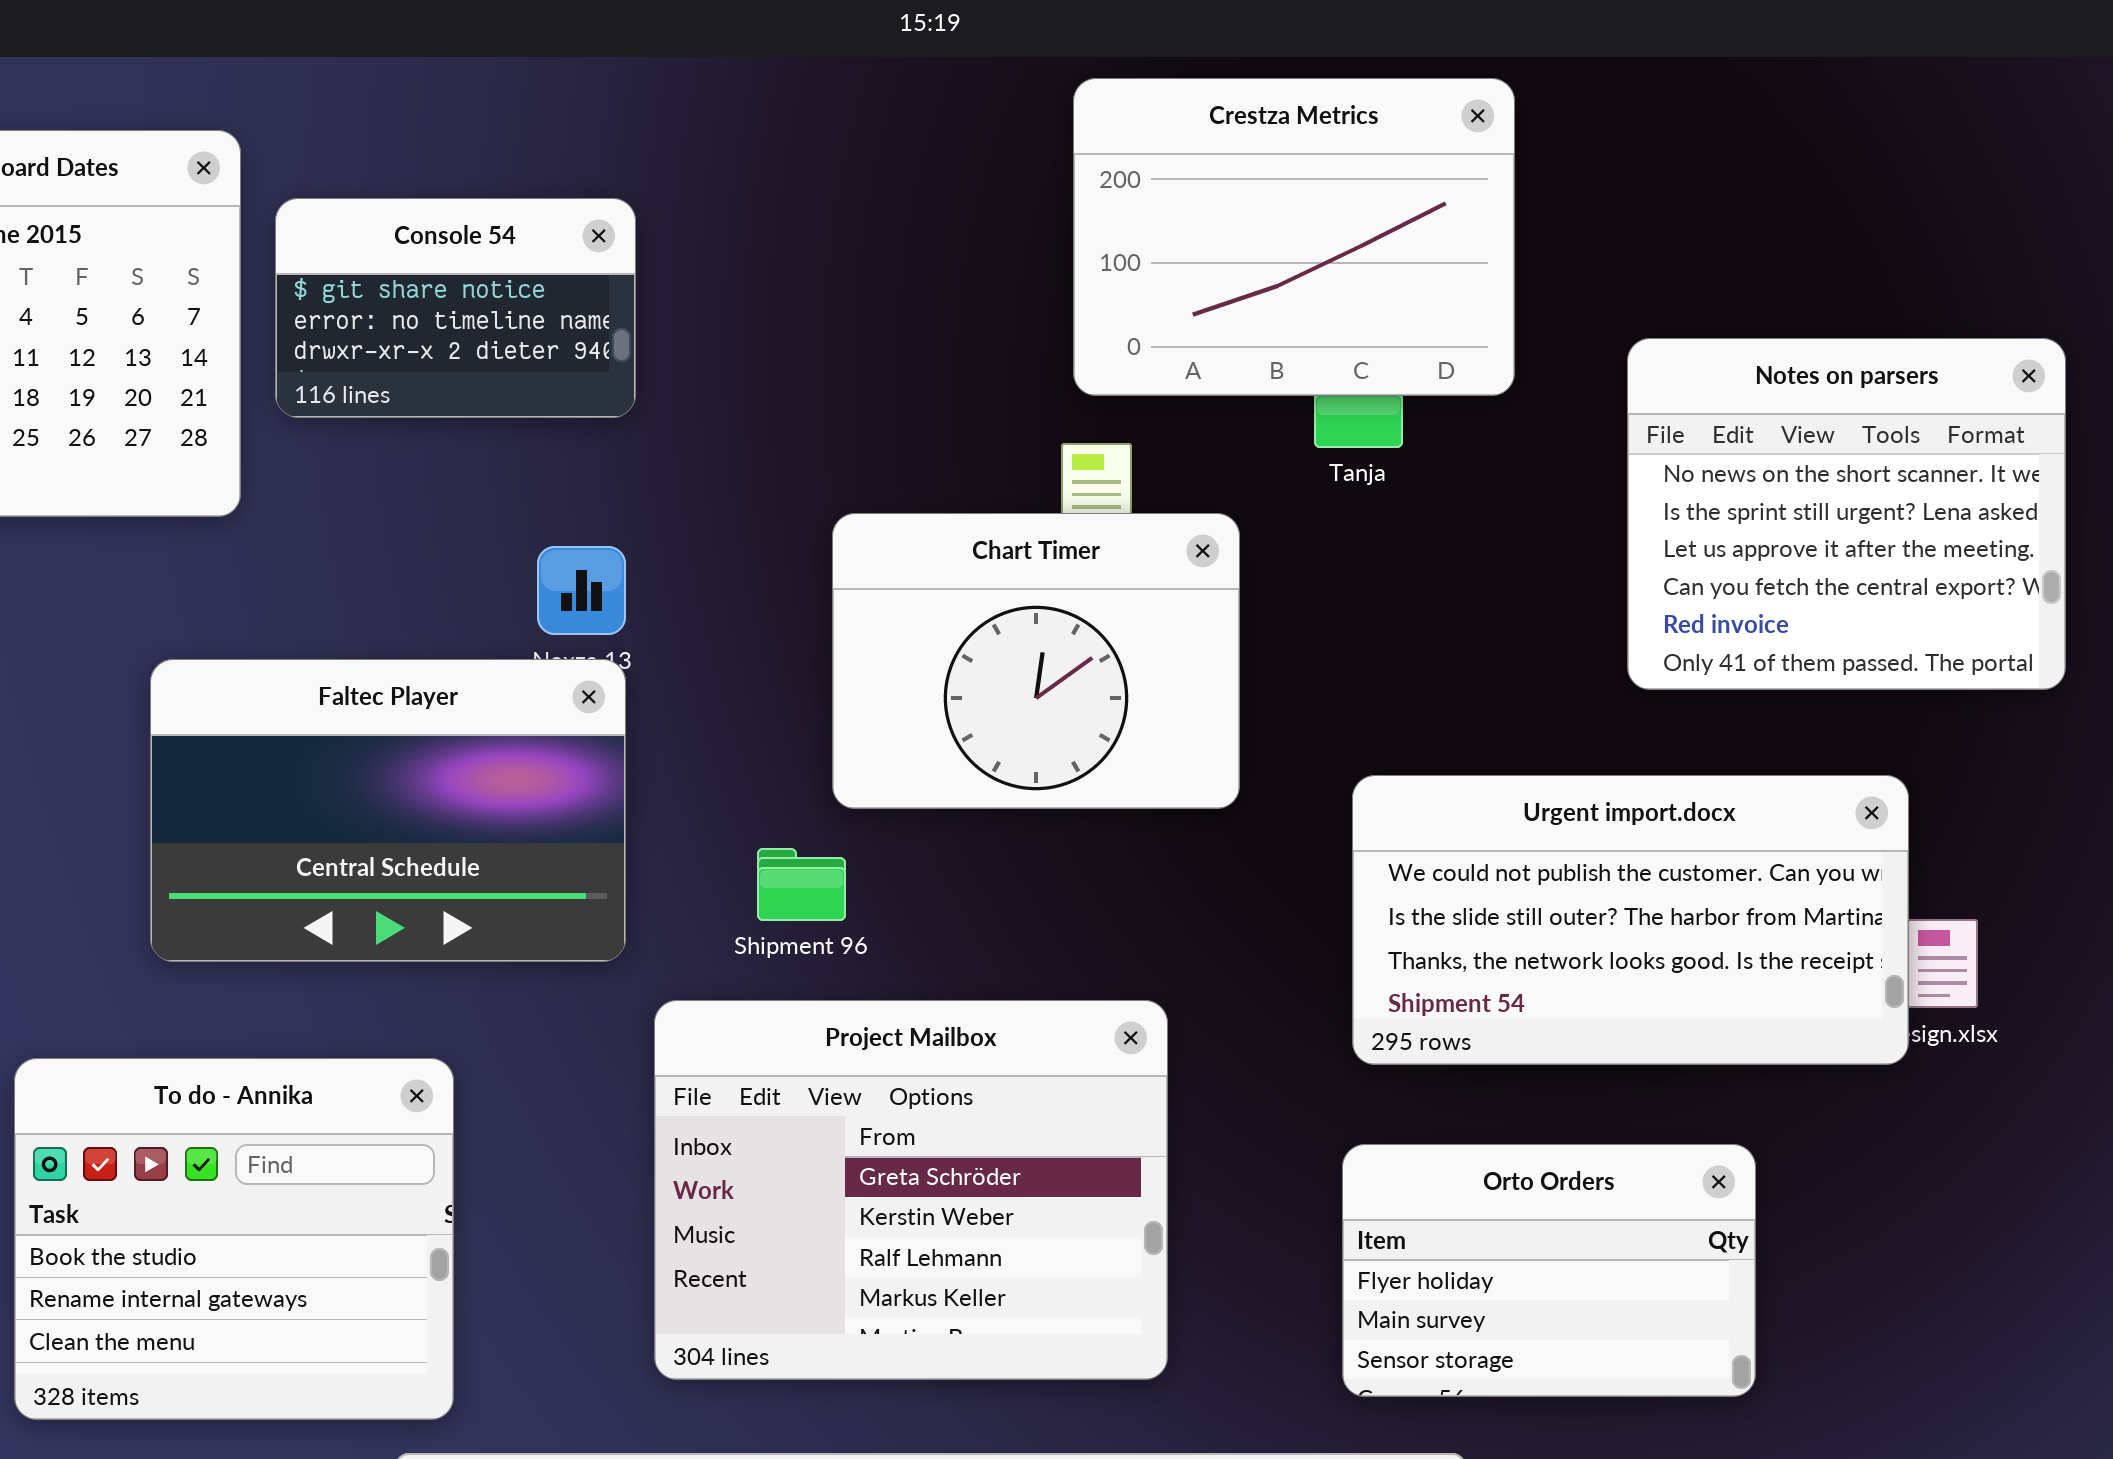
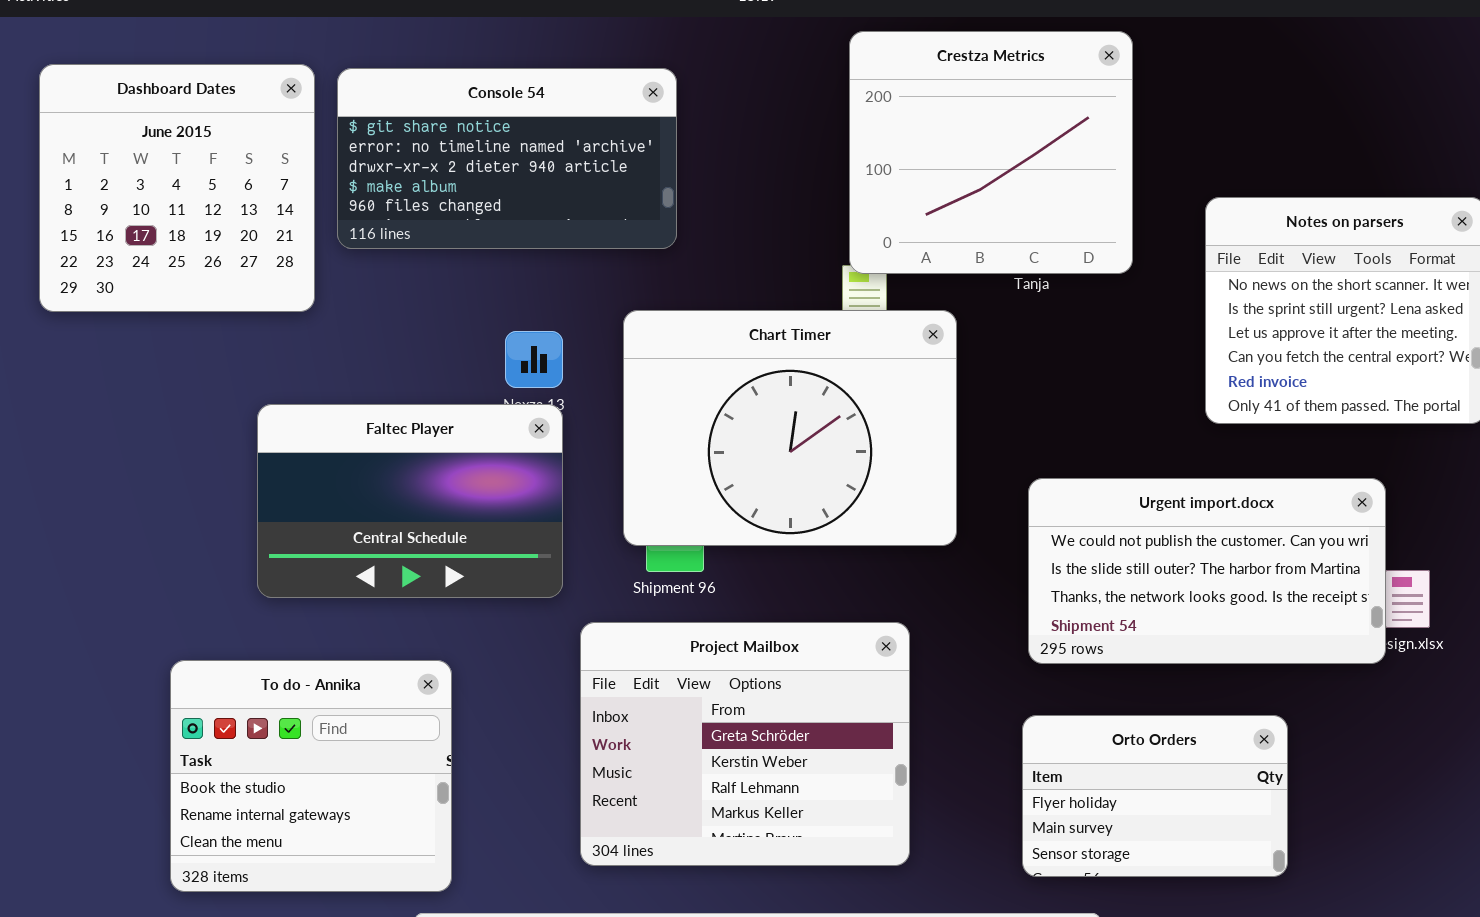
Crestza Metrics: [1073,78,1515,396] -> [849,31,1133,274], resized
Console 54: [275,198,636,418] -> [337,68,677,249], resized
Chart Timer: [832,513,1240,809] -> [623,310,957,546], resized

